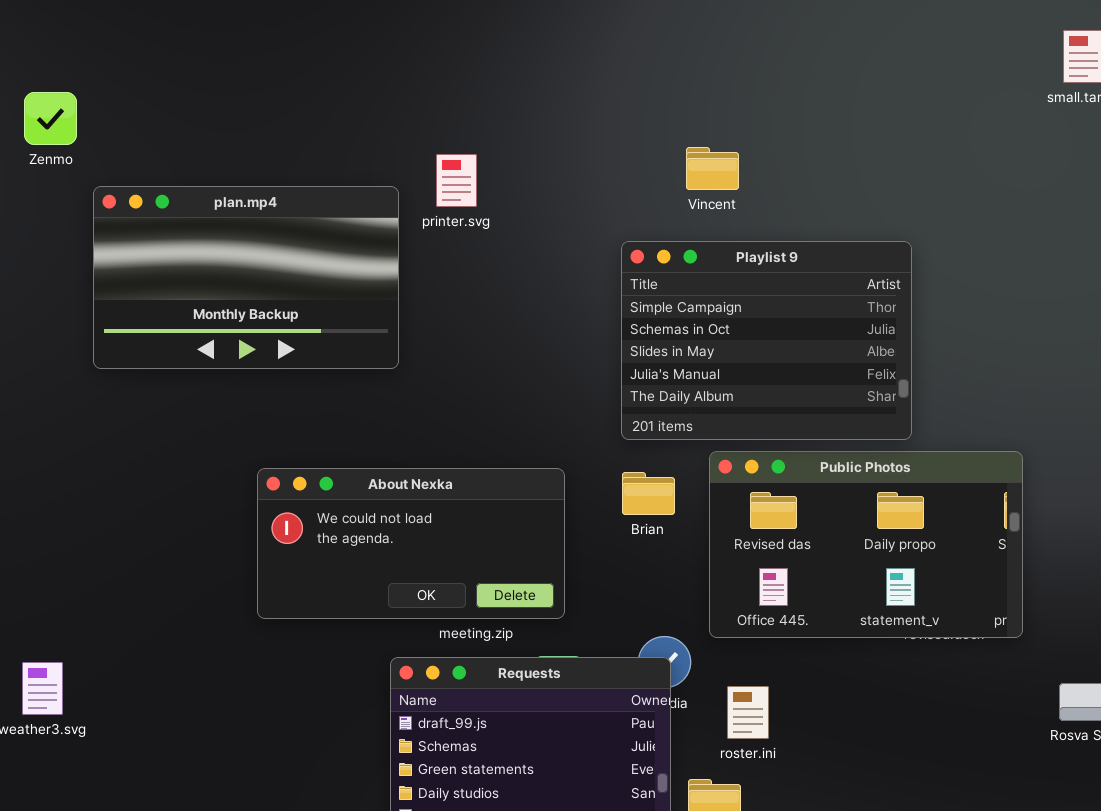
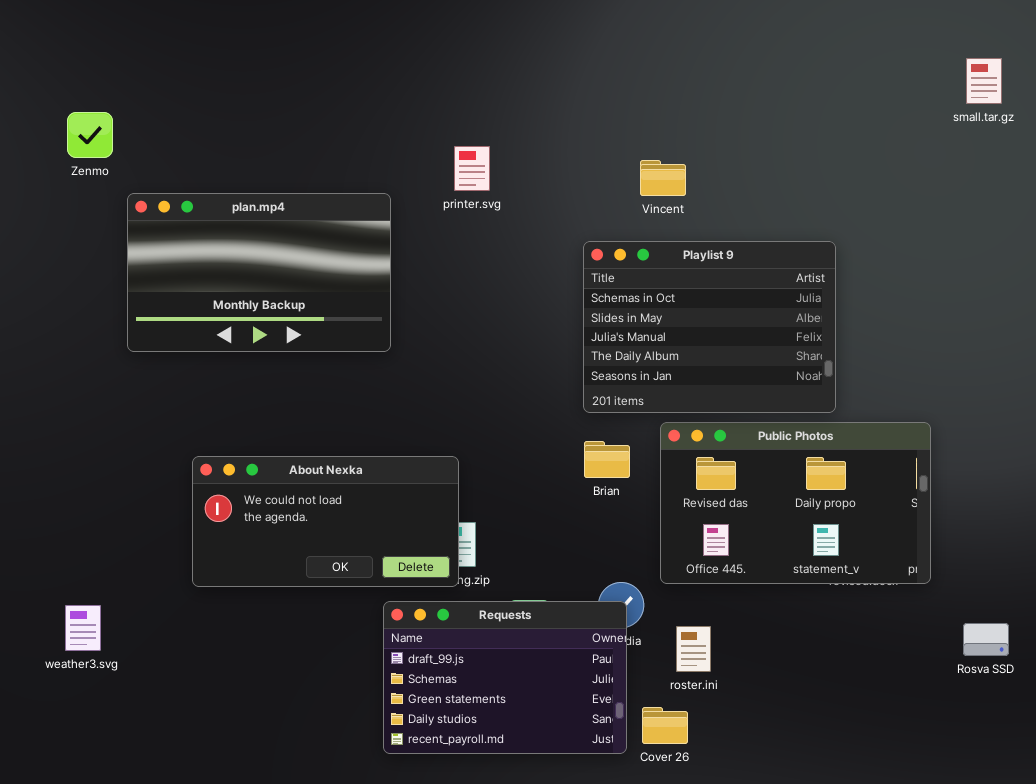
printer.svg: [436,154,477,207] -> [454,146,490,191], moved
Playlist 9: [621,241,912,440] -> [583,241,836,413], scrolled down 1 row
About Nexka: [257,468,565,619] -> [192,456,459,587], moved

